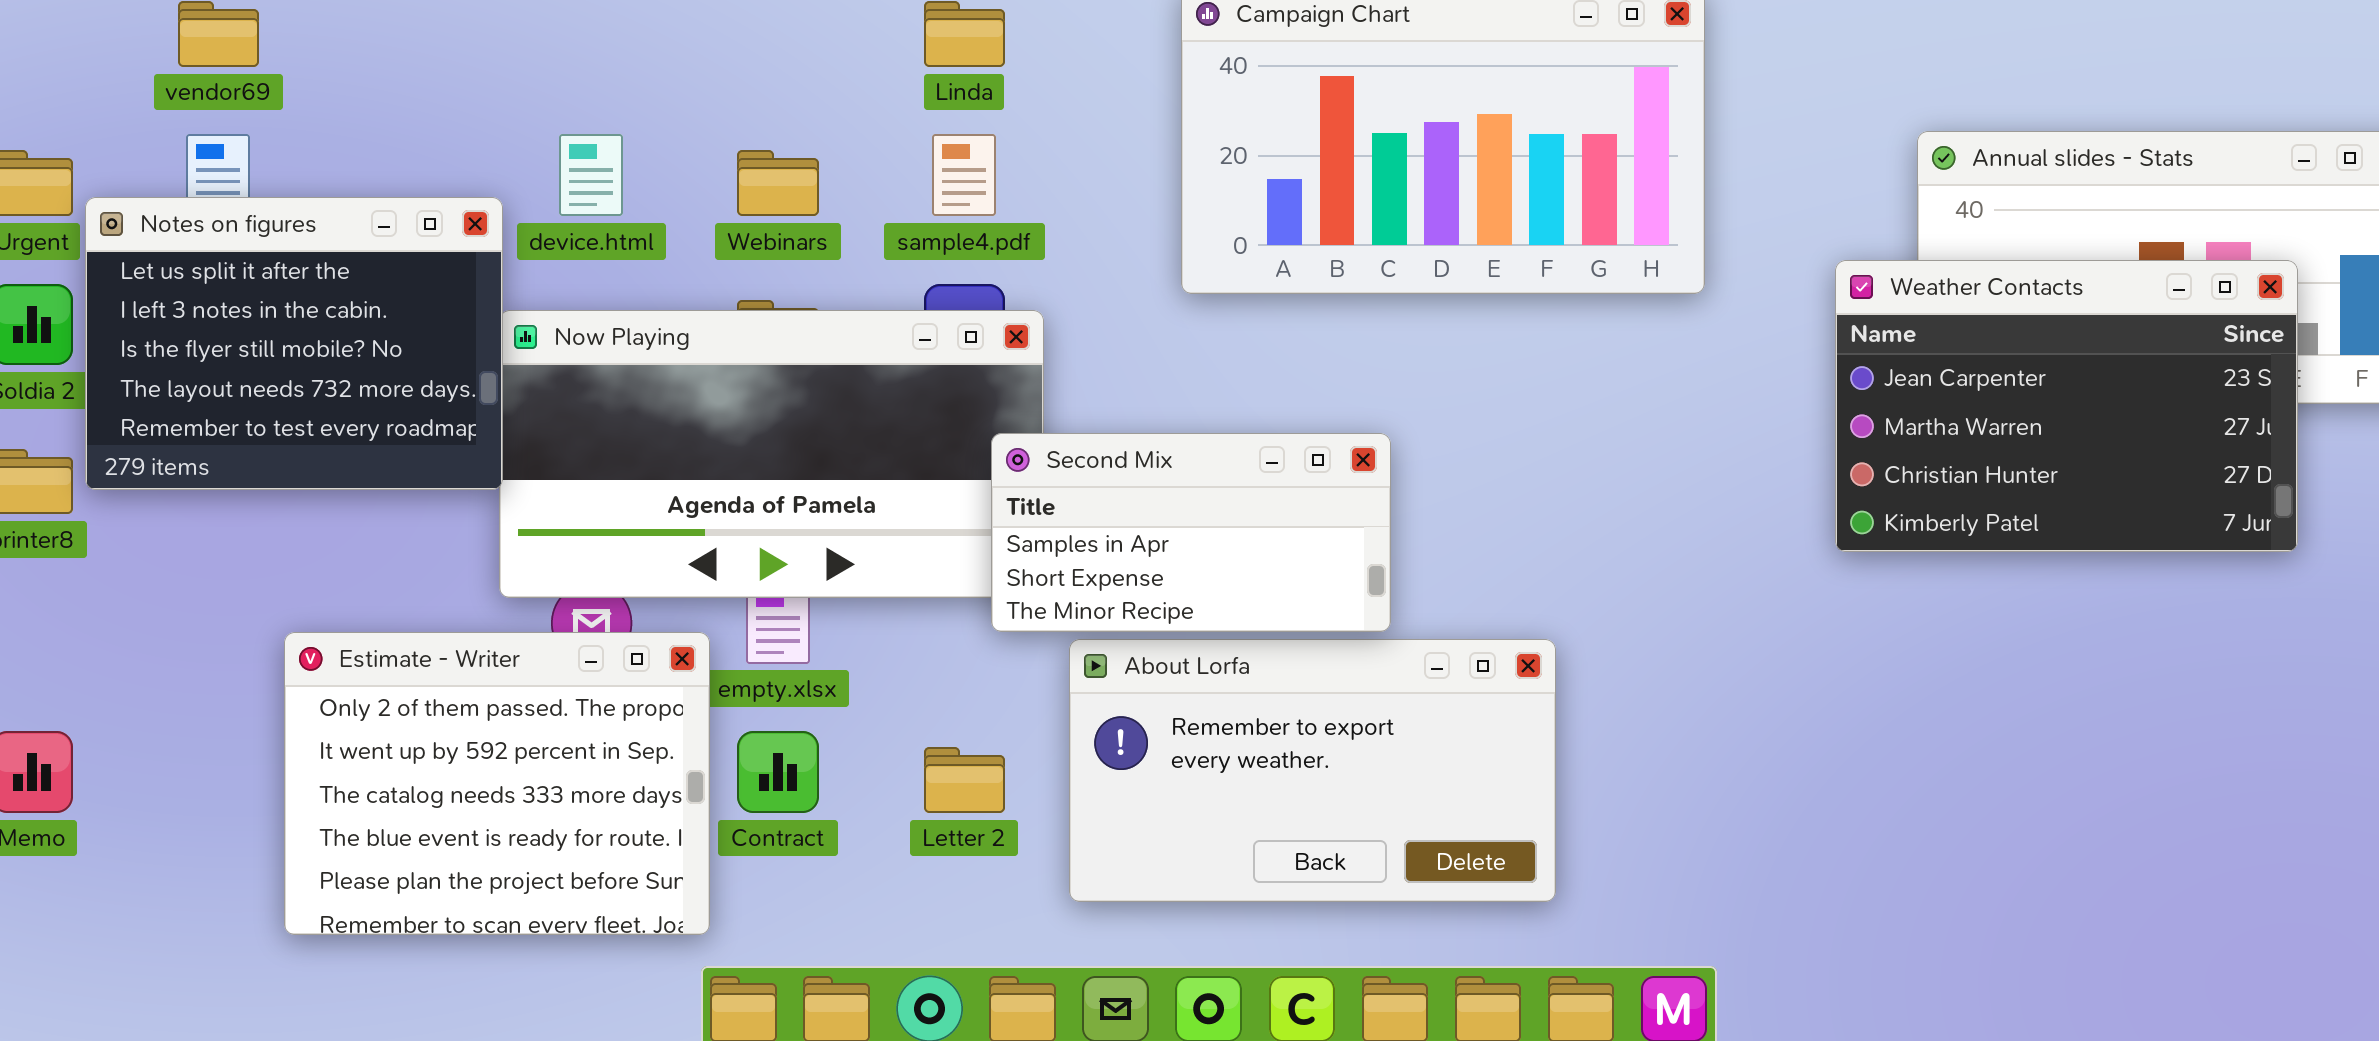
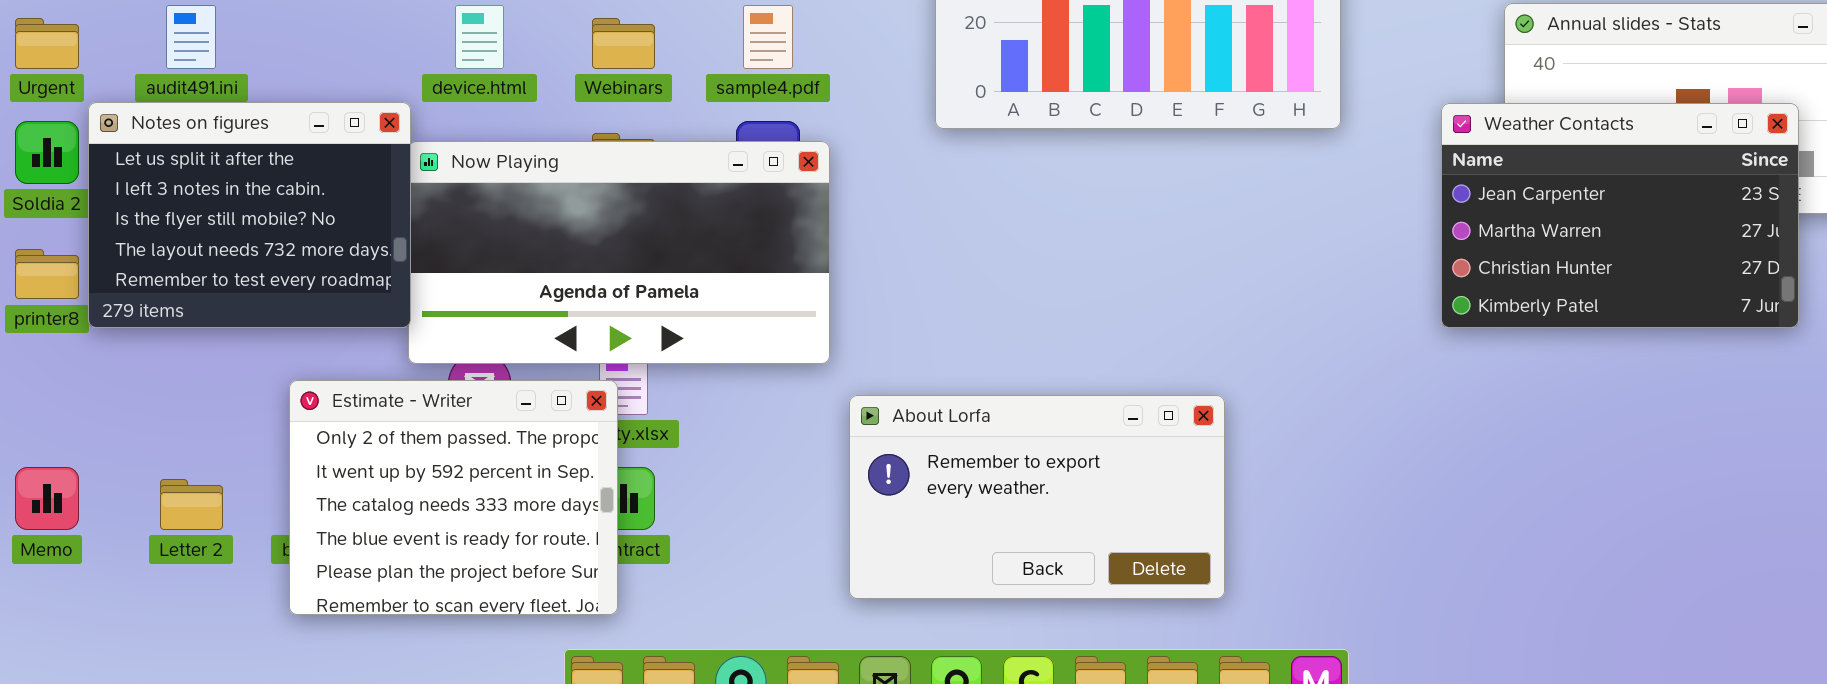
Notes on figures: [85,197,503,490] -> [88,102,411,328], moved
Second Mix: [991,433,1391,632] -> none, closed
Estimate - Writer: [284,632,710,935] -> [289,380,618,615], moved
Letter 2: [924,747,1005,813] -> [160,479,223,530], moved

